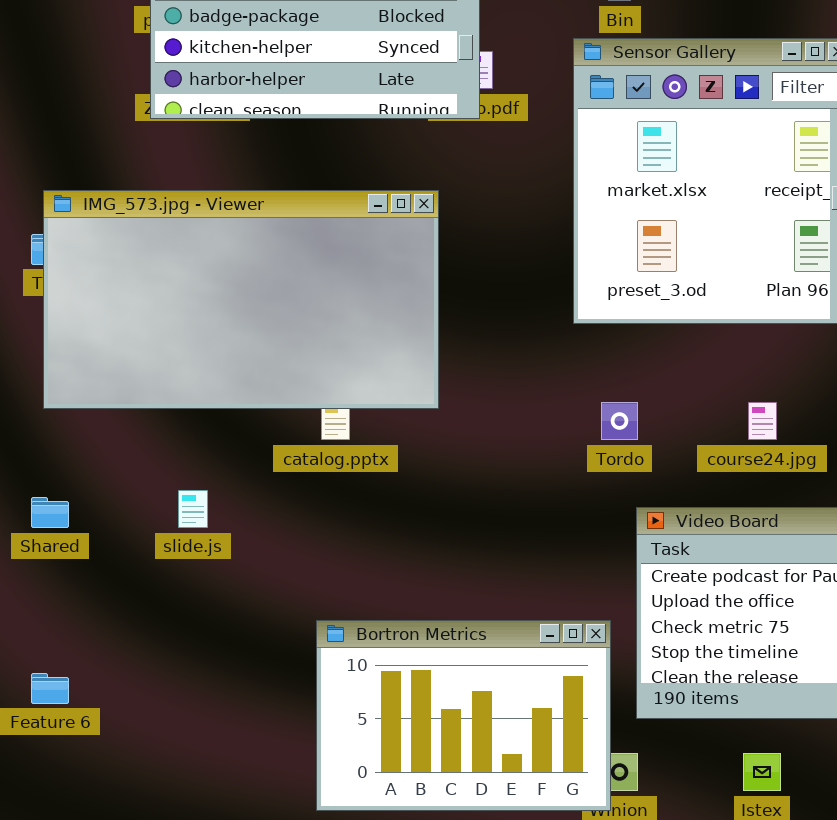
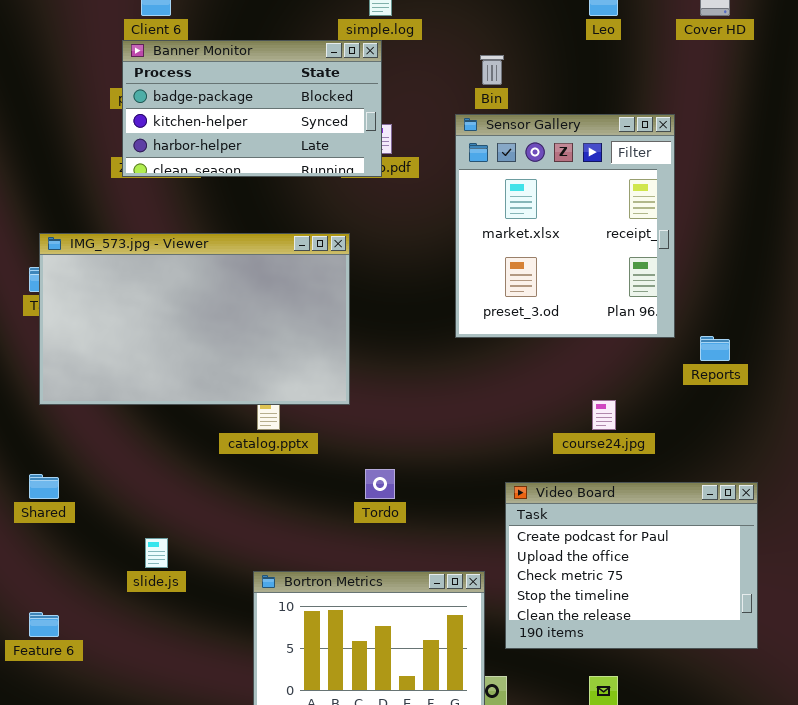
Tordo: [601,402,638,440] -> [365,469,395,499], moved
slide.js: [178,490,208,528] -> [145,538,168,568], moved

